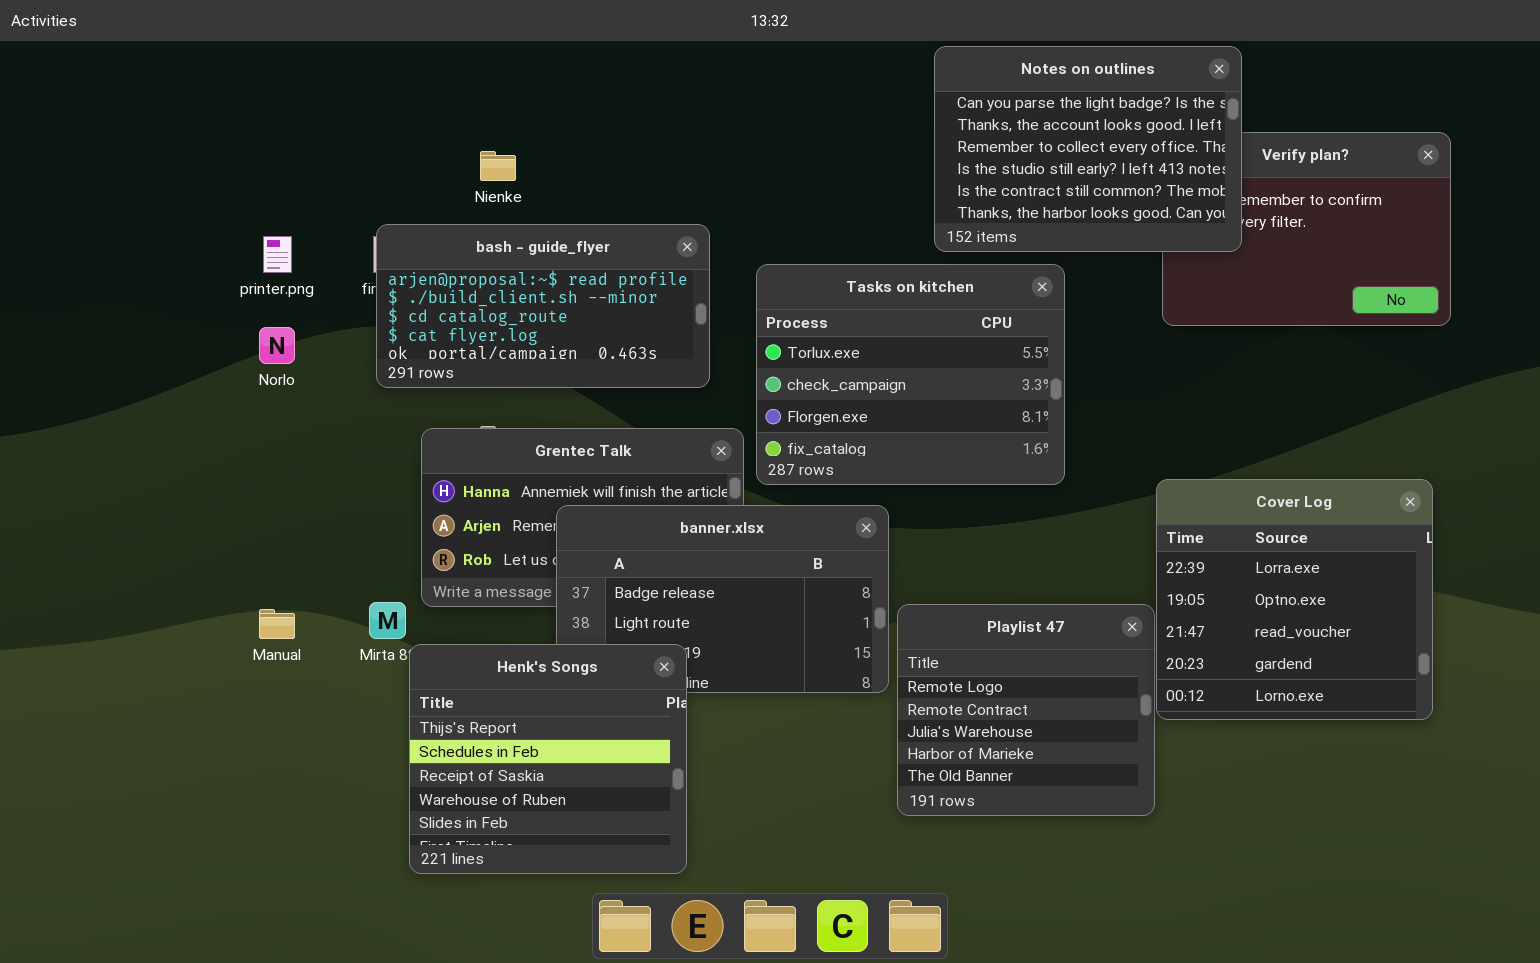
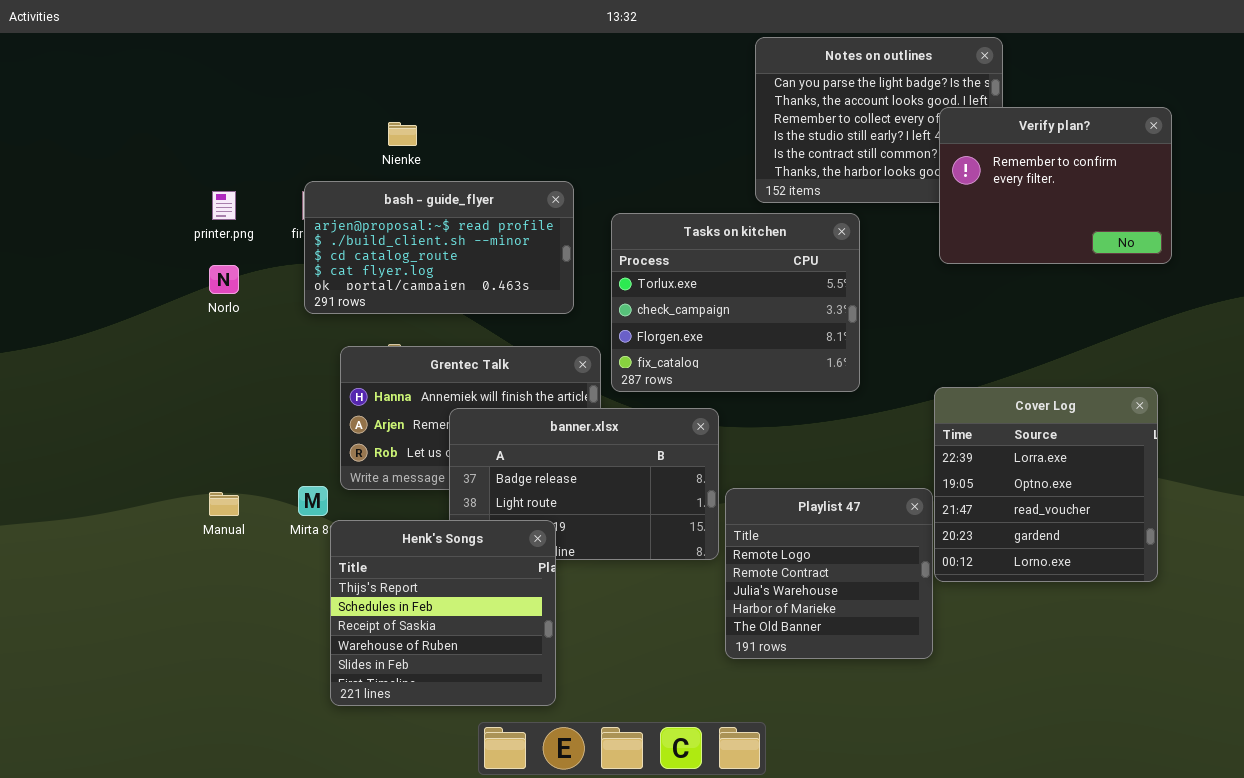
Verify plan?: [1162,132,1451,326] -> [939,107,1172,264], raised

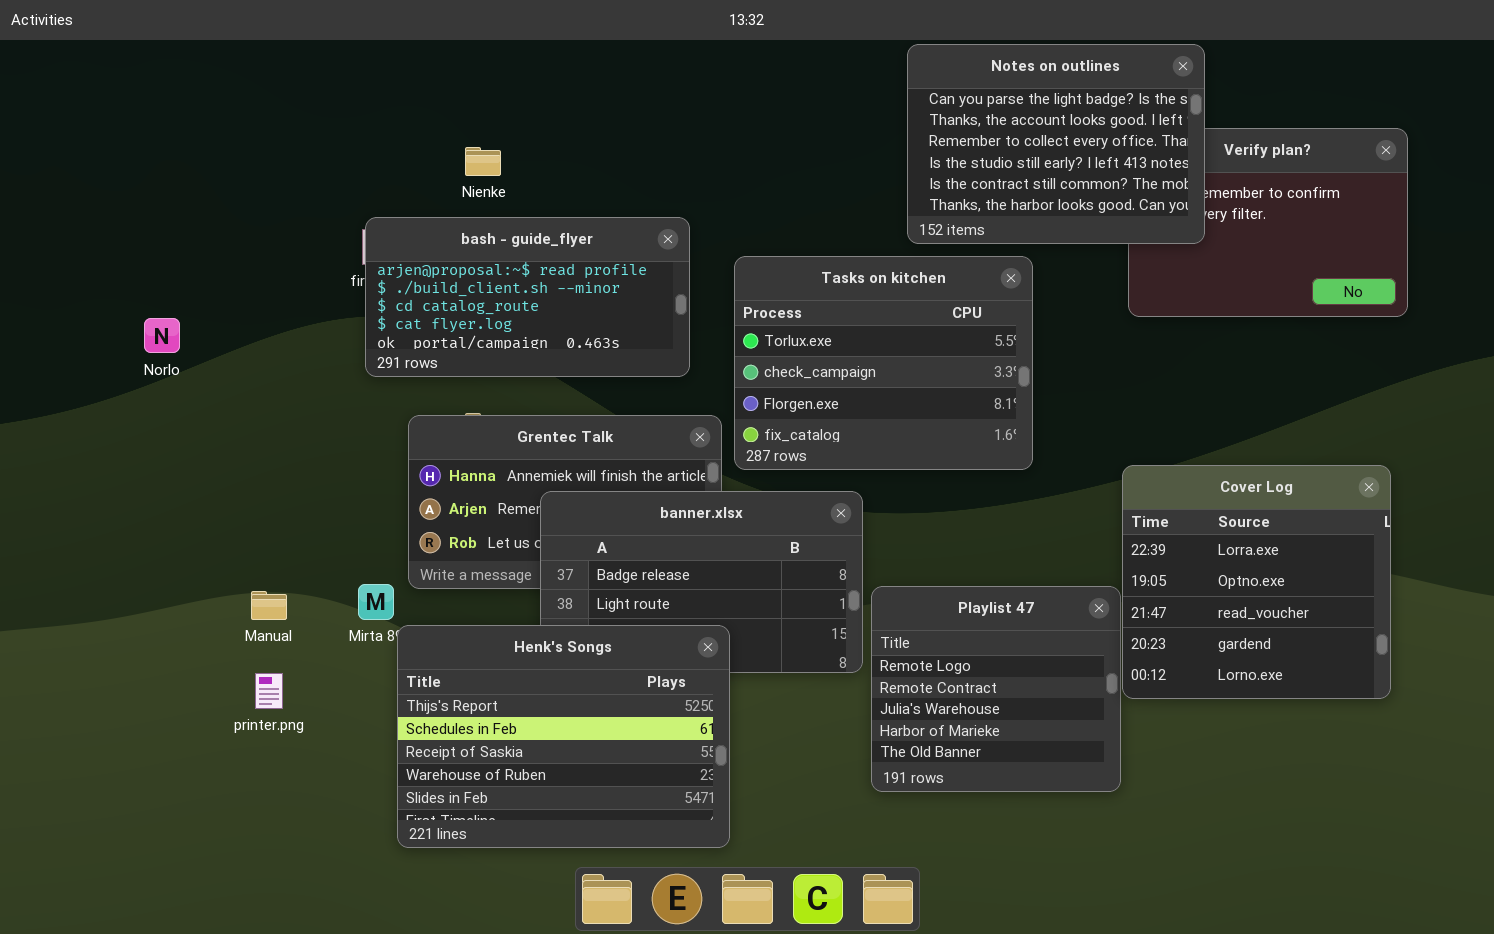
Notes on outlines: [755,37,1003,203] -> [907,44,1205,244], raised
printer.png: [212,191,236,220] -> [255,673,283,709], moved
Norlo: [209,265,239,294] -> [144,318,180,353], moved
Henk's Songs: [330,520,556,706] -> [397,625,730,848], resized

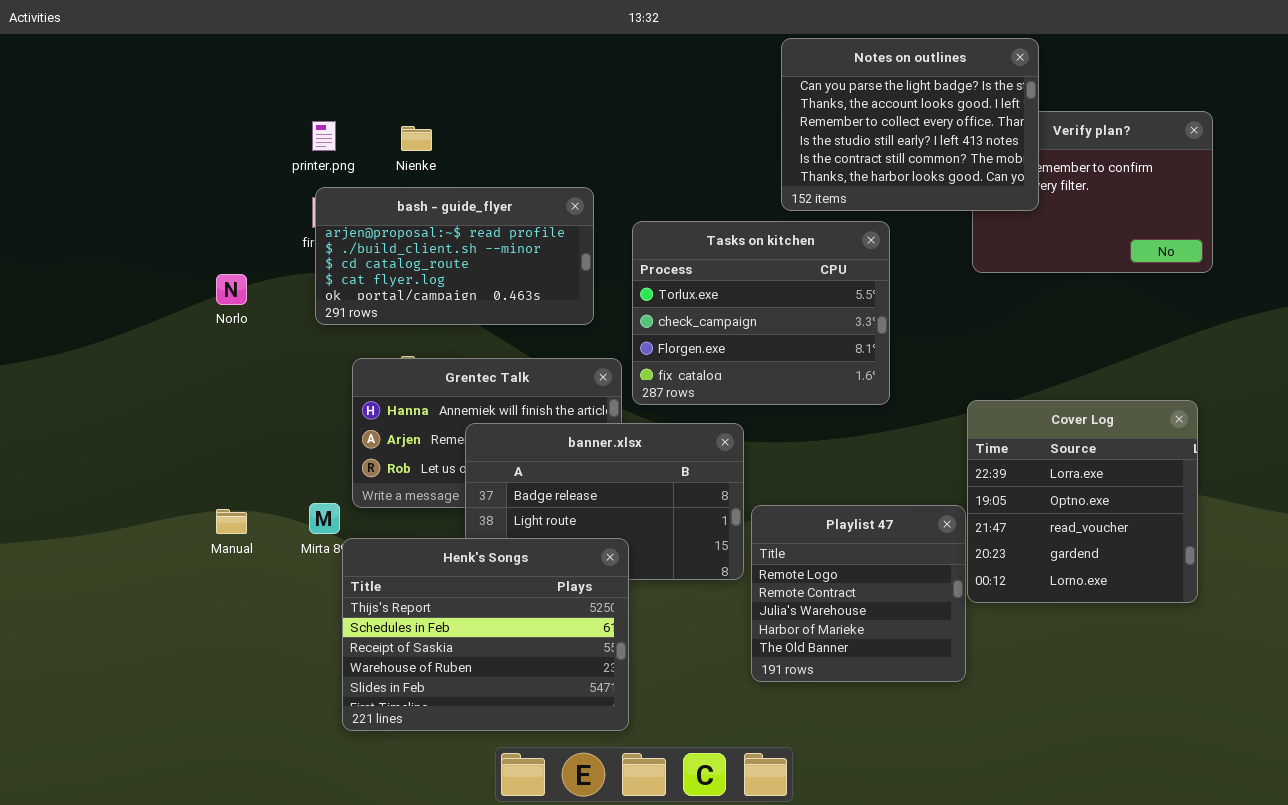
Norlo: [144,318,180,353] -> [216,274,247,305], moved
printer.png: [255,673,283,709] -> [312,121,336,151], moved

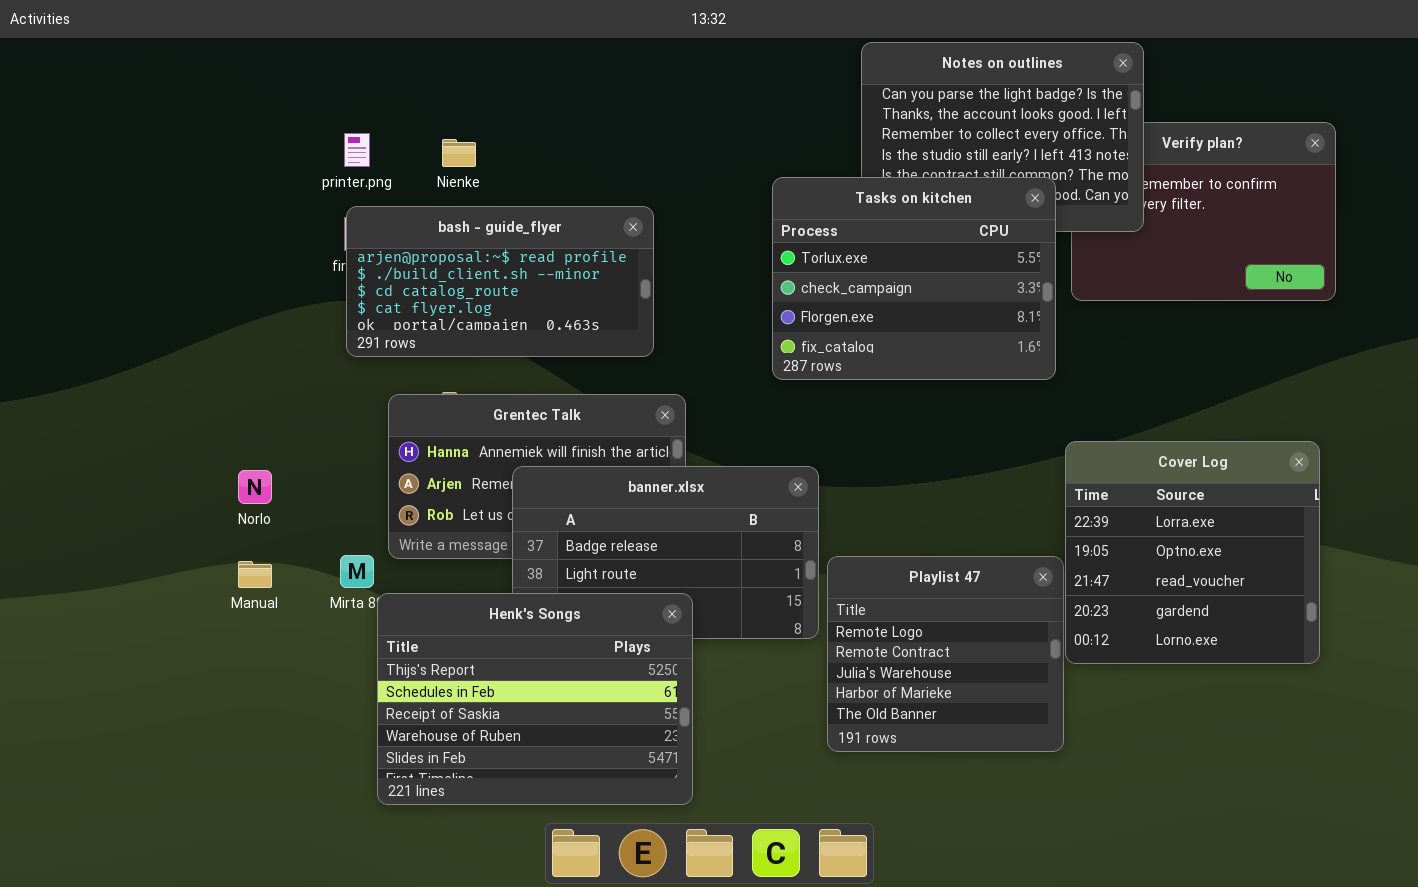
Tasks on kitchen: [632,221,890,405] -> [772,177,1056,380], moved
Norlo: [216,274,247,305] -> [238,470,272,504], moved

